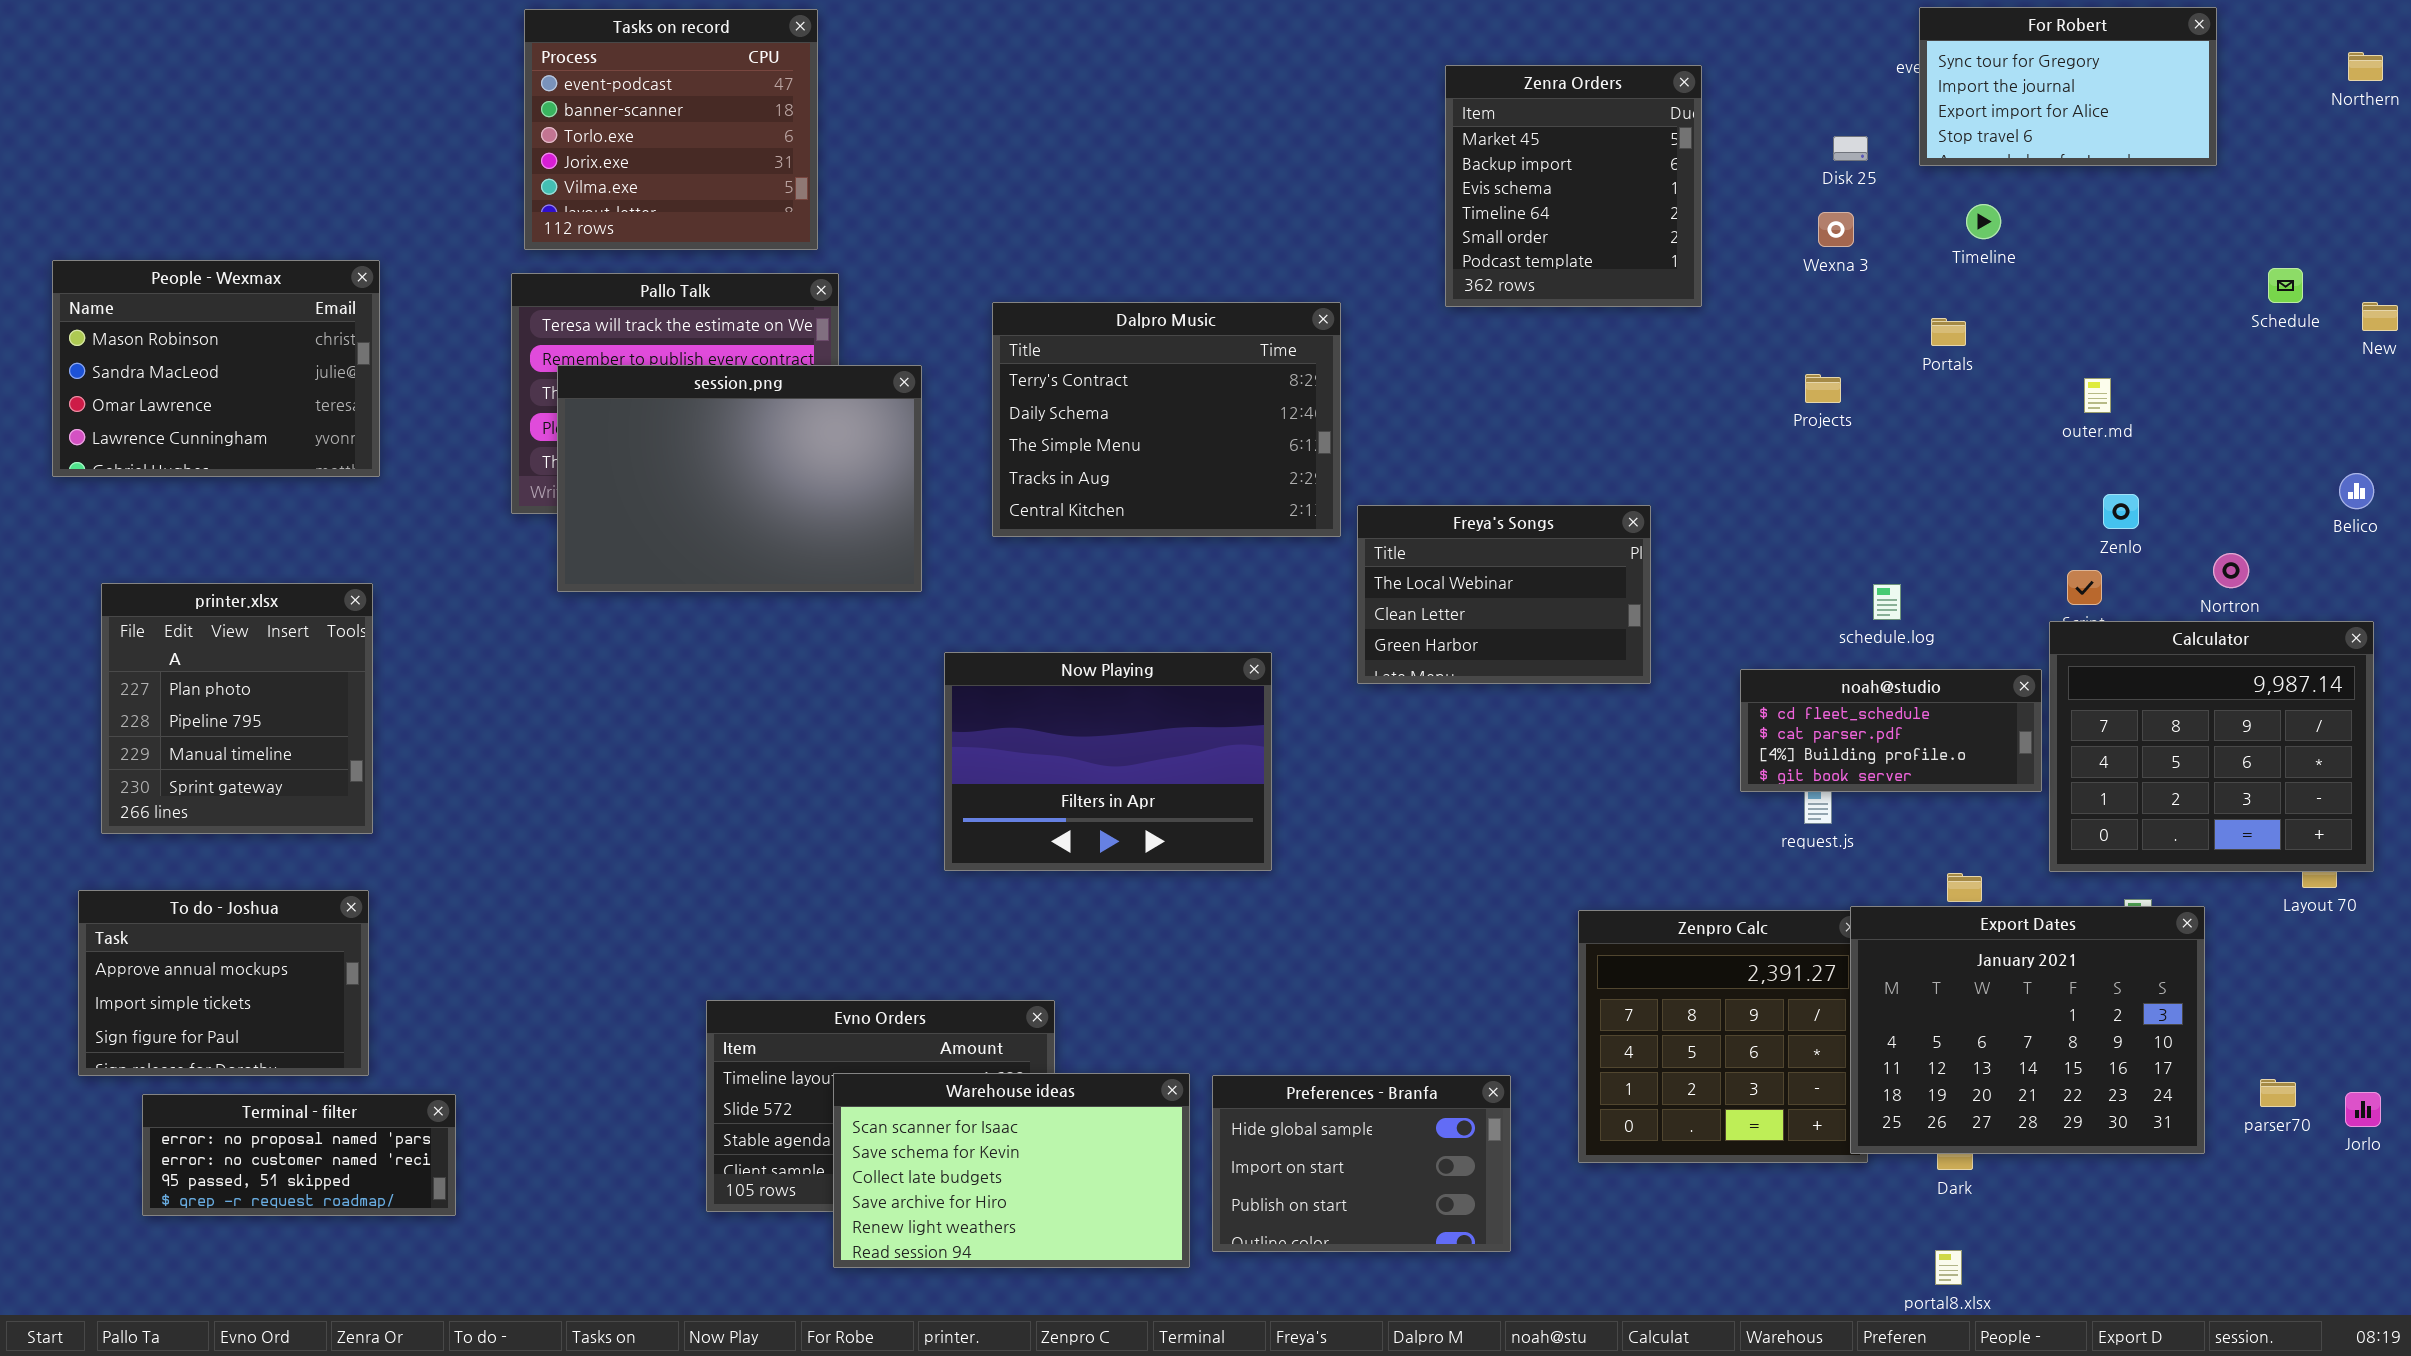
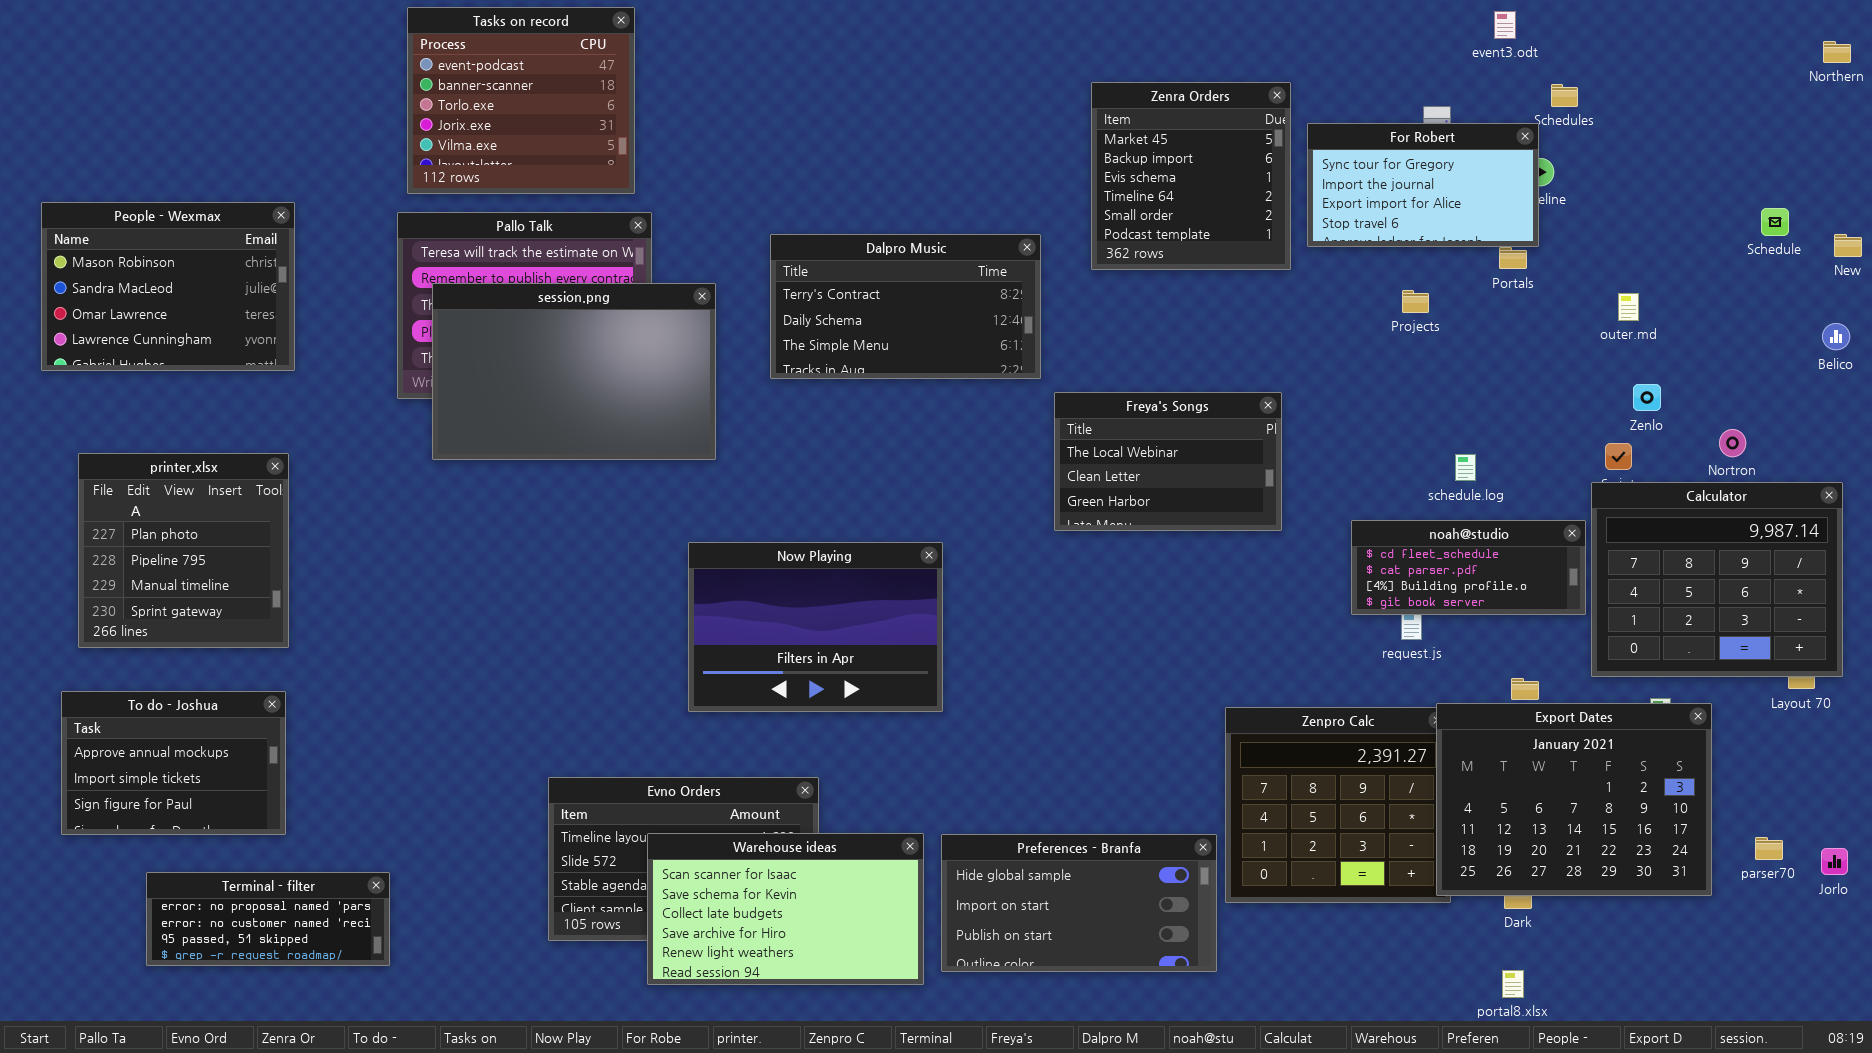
For Robert: [1919,7,2217,166] -> [1307,123,1539,247], moved
Zenra Orders: [1445,65,1702,307] -> [1091,82,1291,270], moved
Dalpro Music: [992,302,1341,537] -> [770,234,1041,379], resized
Belico: [2339,473,2374,509] -> [1822,323,1850,350], moved
Now Playing: [944,652,1272,871] -> [688,542,943,712], moved
Preferences - Branfa: [1212,1075,1511,1252] -> [941,834,1217,972], resized
Terminal - filter: [142,1094,456,1216] -> [146,872,390,966], moved

